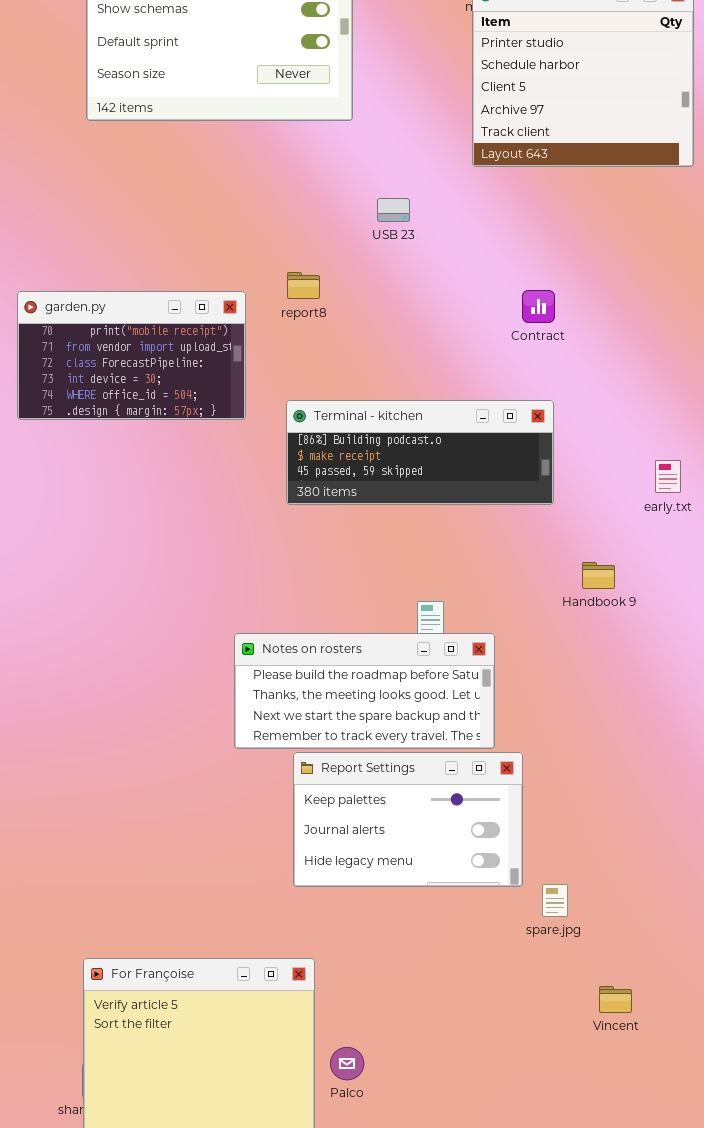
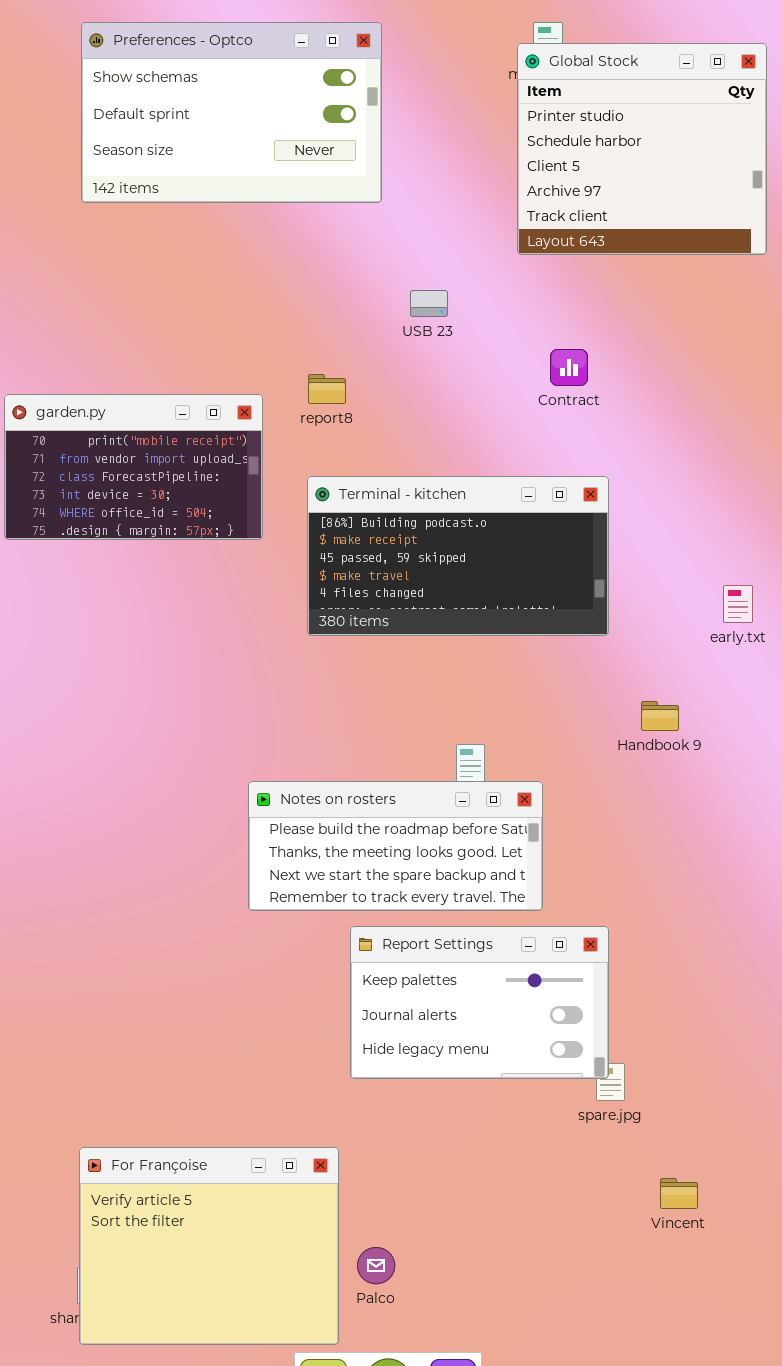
Contract: [522,290,555,323] -> [550,349,588,386], moved
Terminal - kitchen: [286,400,554,505] -> [307,476,609,636], resized
Report Settings: [293,752,523,887] -> [350,926,609,1079], moved

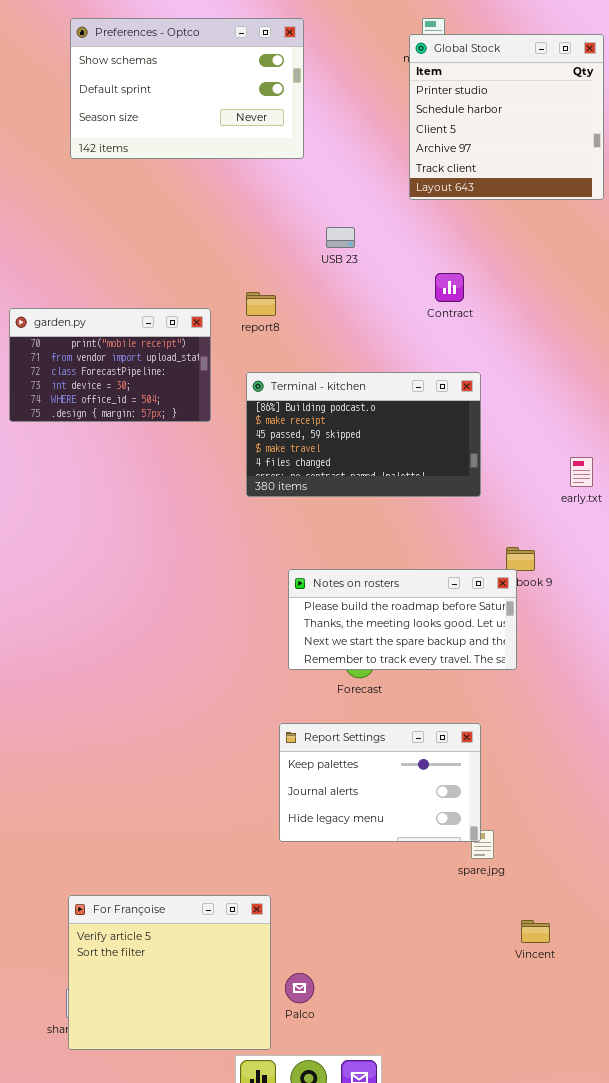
Notes on rosters: [248,781,543,911] -> [288,569,517,670], moved

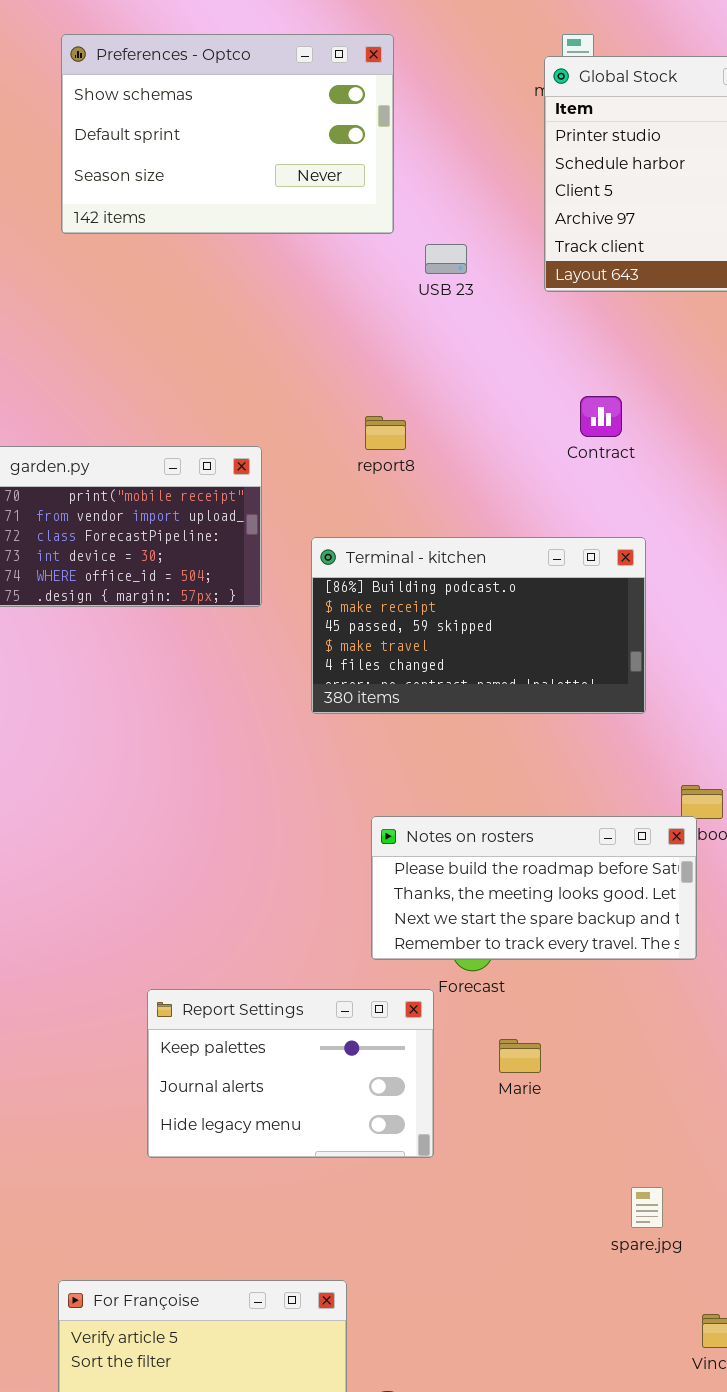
USB 23: [326,227,355,248] -> [425,244,467,274], moved
report8: [246,292,276,316] -> [365,416,406,450], moved
Report Settings: [279,723,481,842] -> [147,989,434,1158], moved

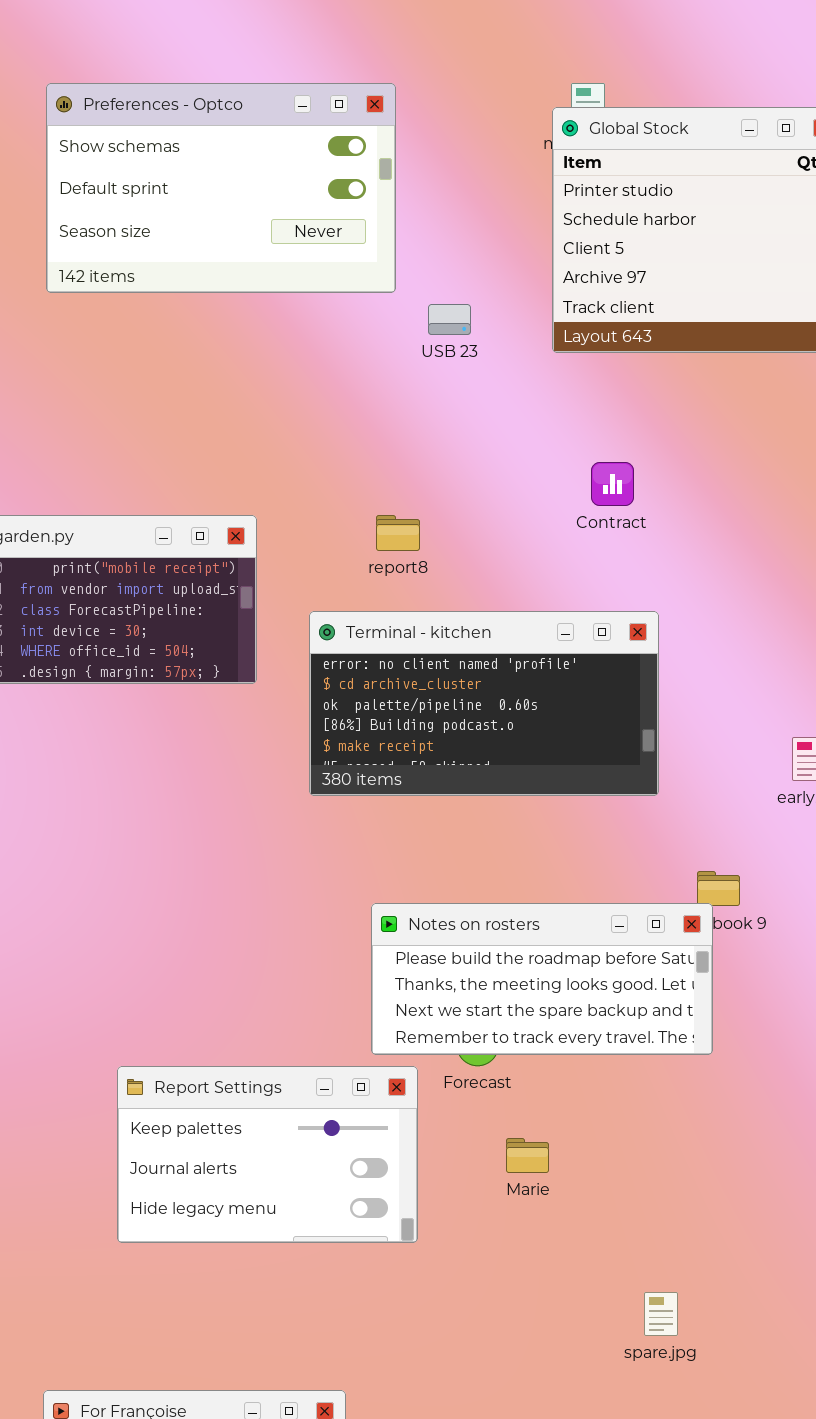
report8: [365,416,406,450] -> [376,515,420,551], moved
Terminal - kitchen: [311,537,646,714] -> [309,611,659,796], scrolled up 3 rows
Report Settings: [147,989,434,1158] -> [117,1066,418,1243], moved

